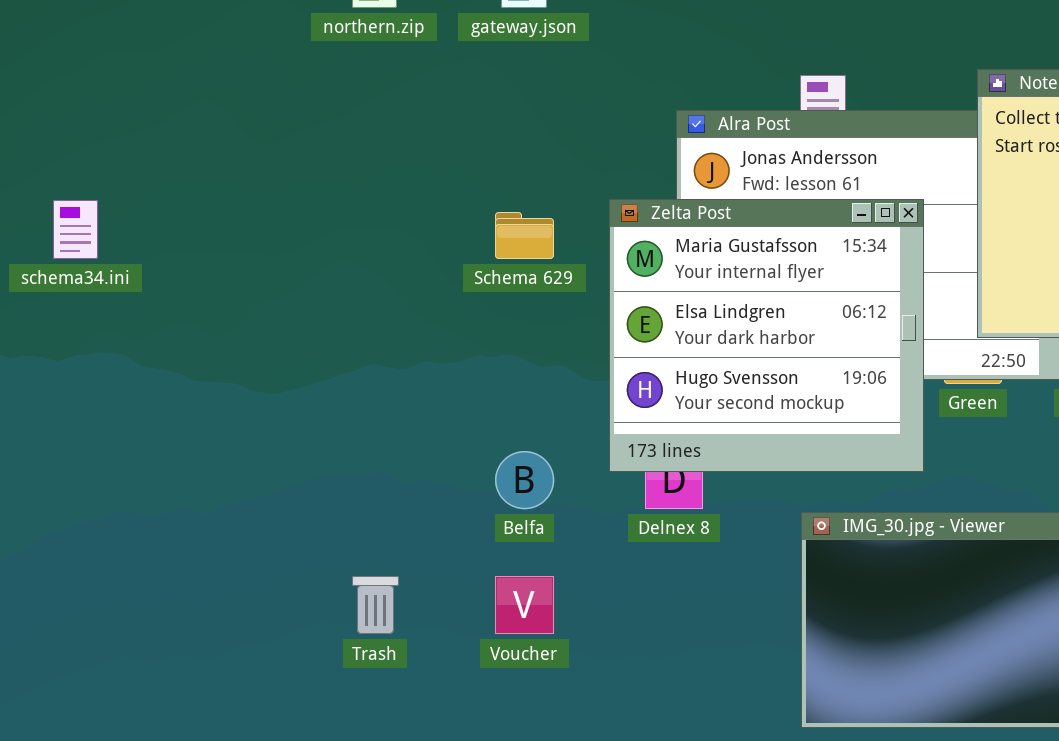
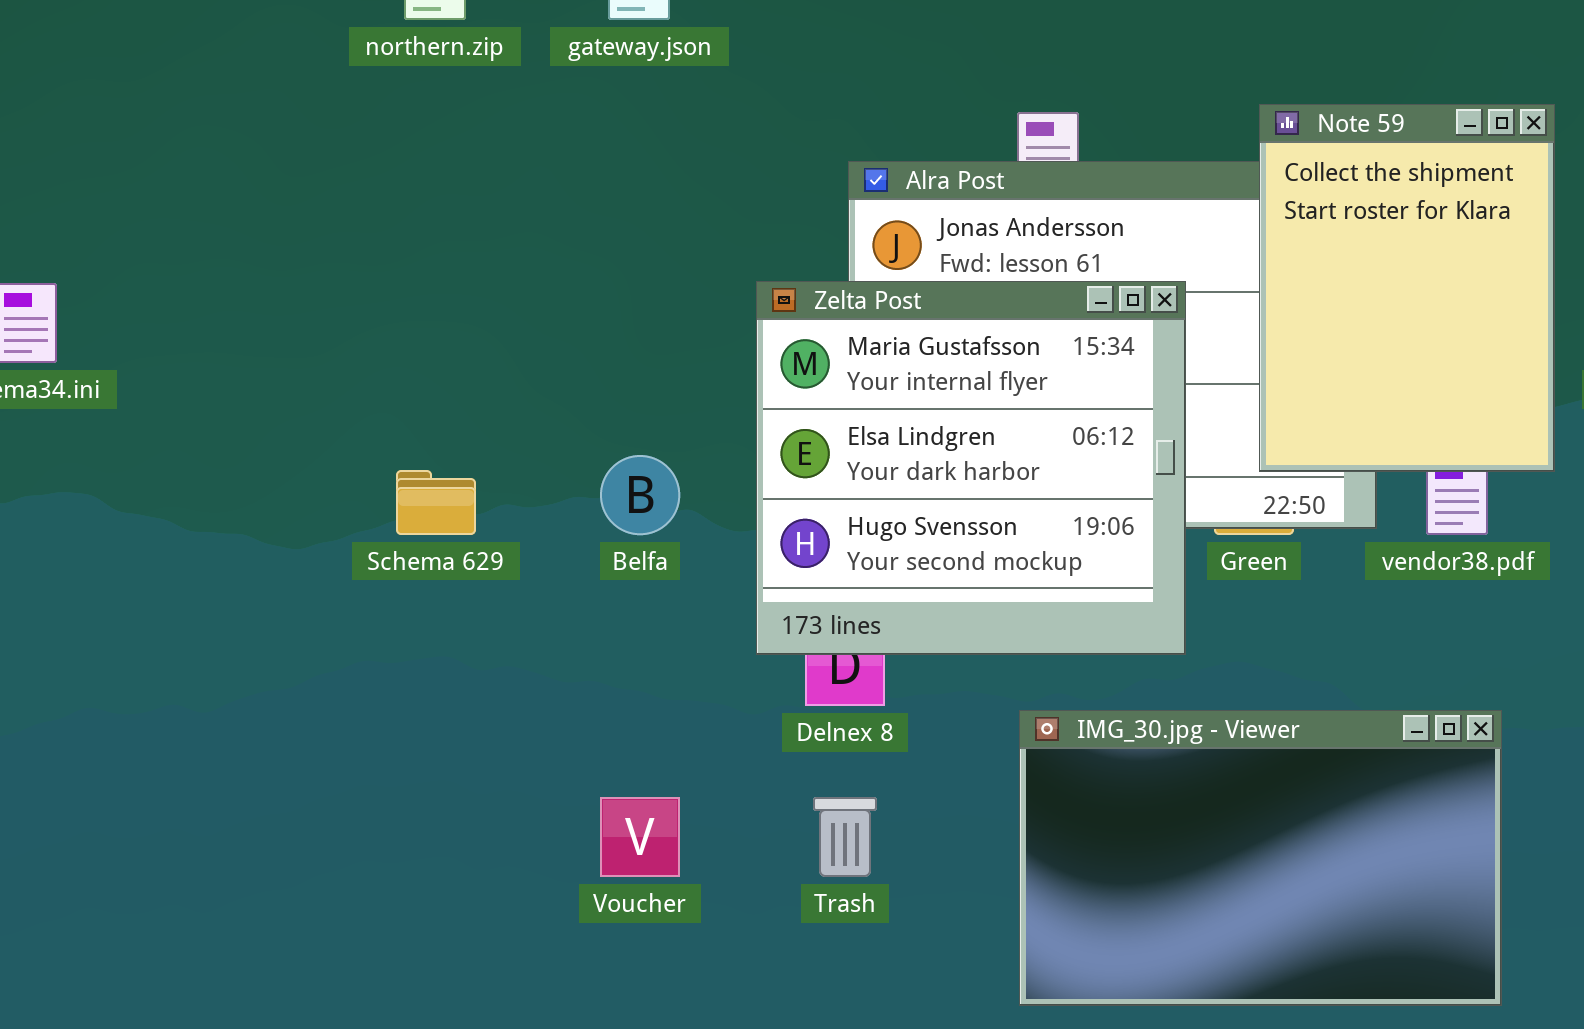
Schema 629: [495,212,554,259] -> [396,470,476,535], moved
Belfa: [495,451,554,509] -> [600,455,680,535], moved
Trash: [352,576,399,634] -> [813,797,877,877], moved

